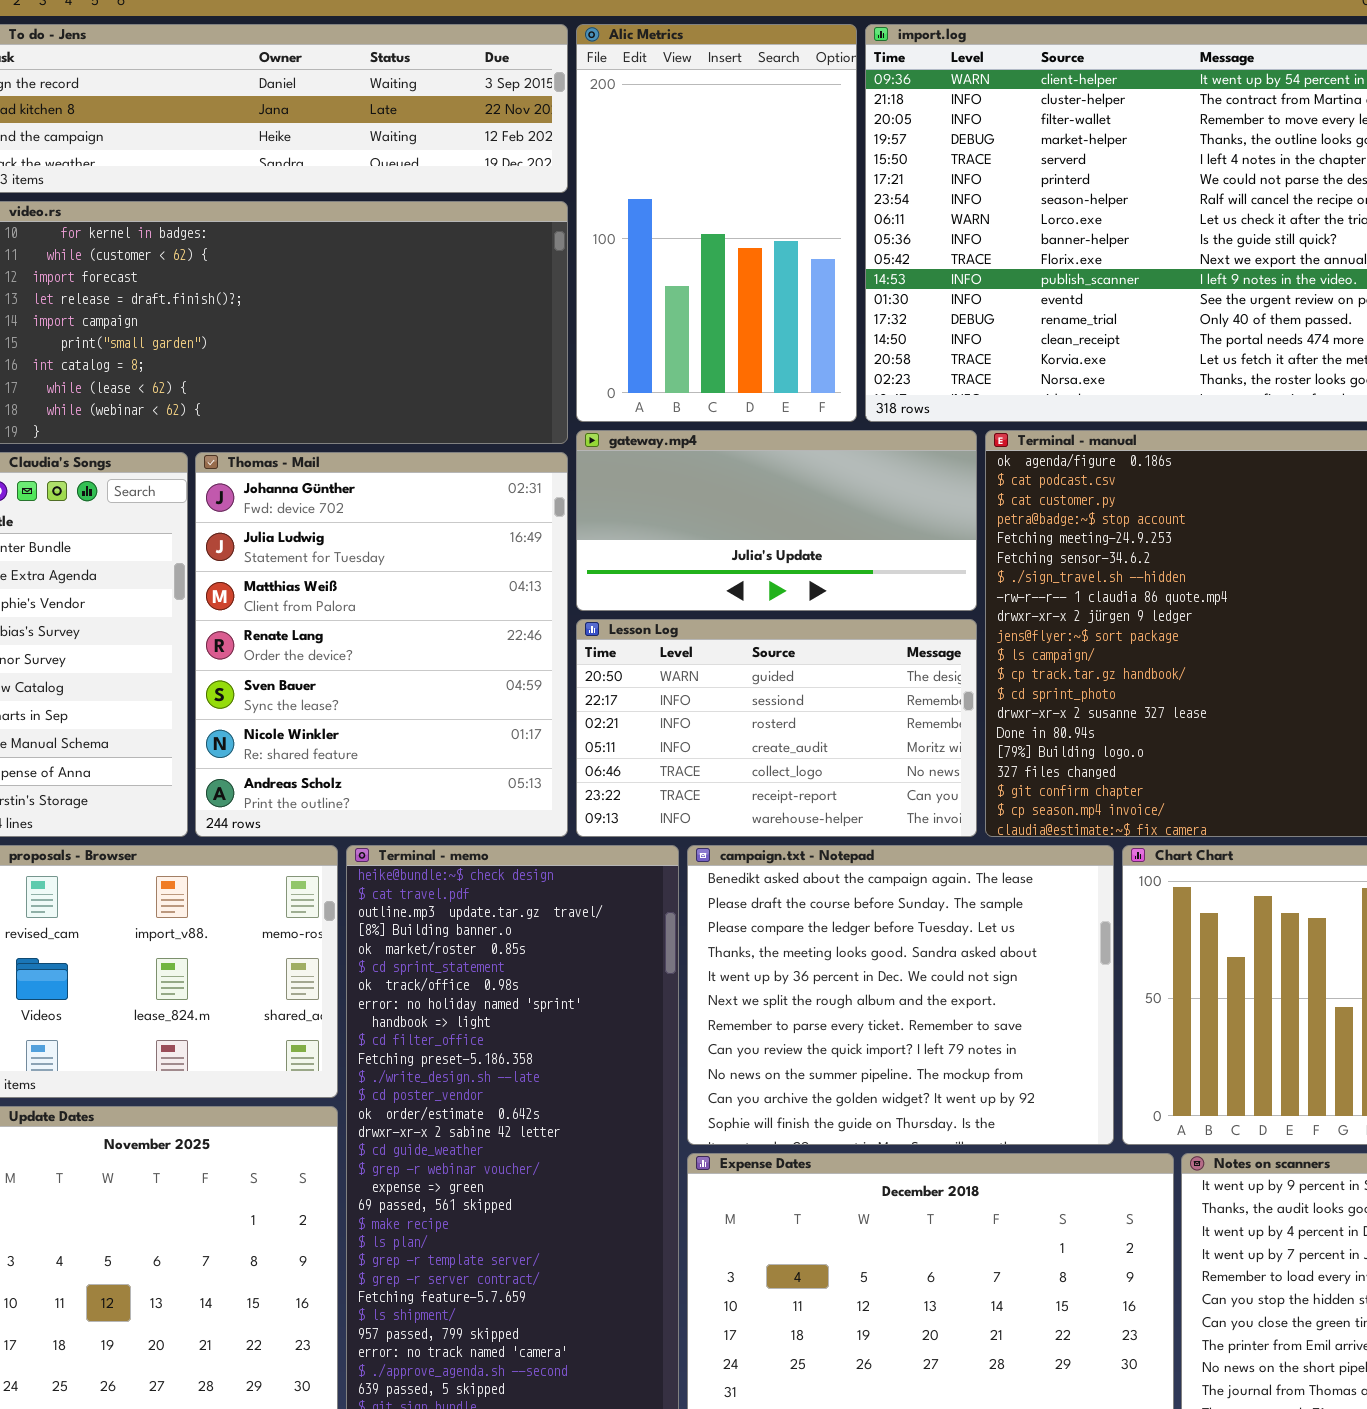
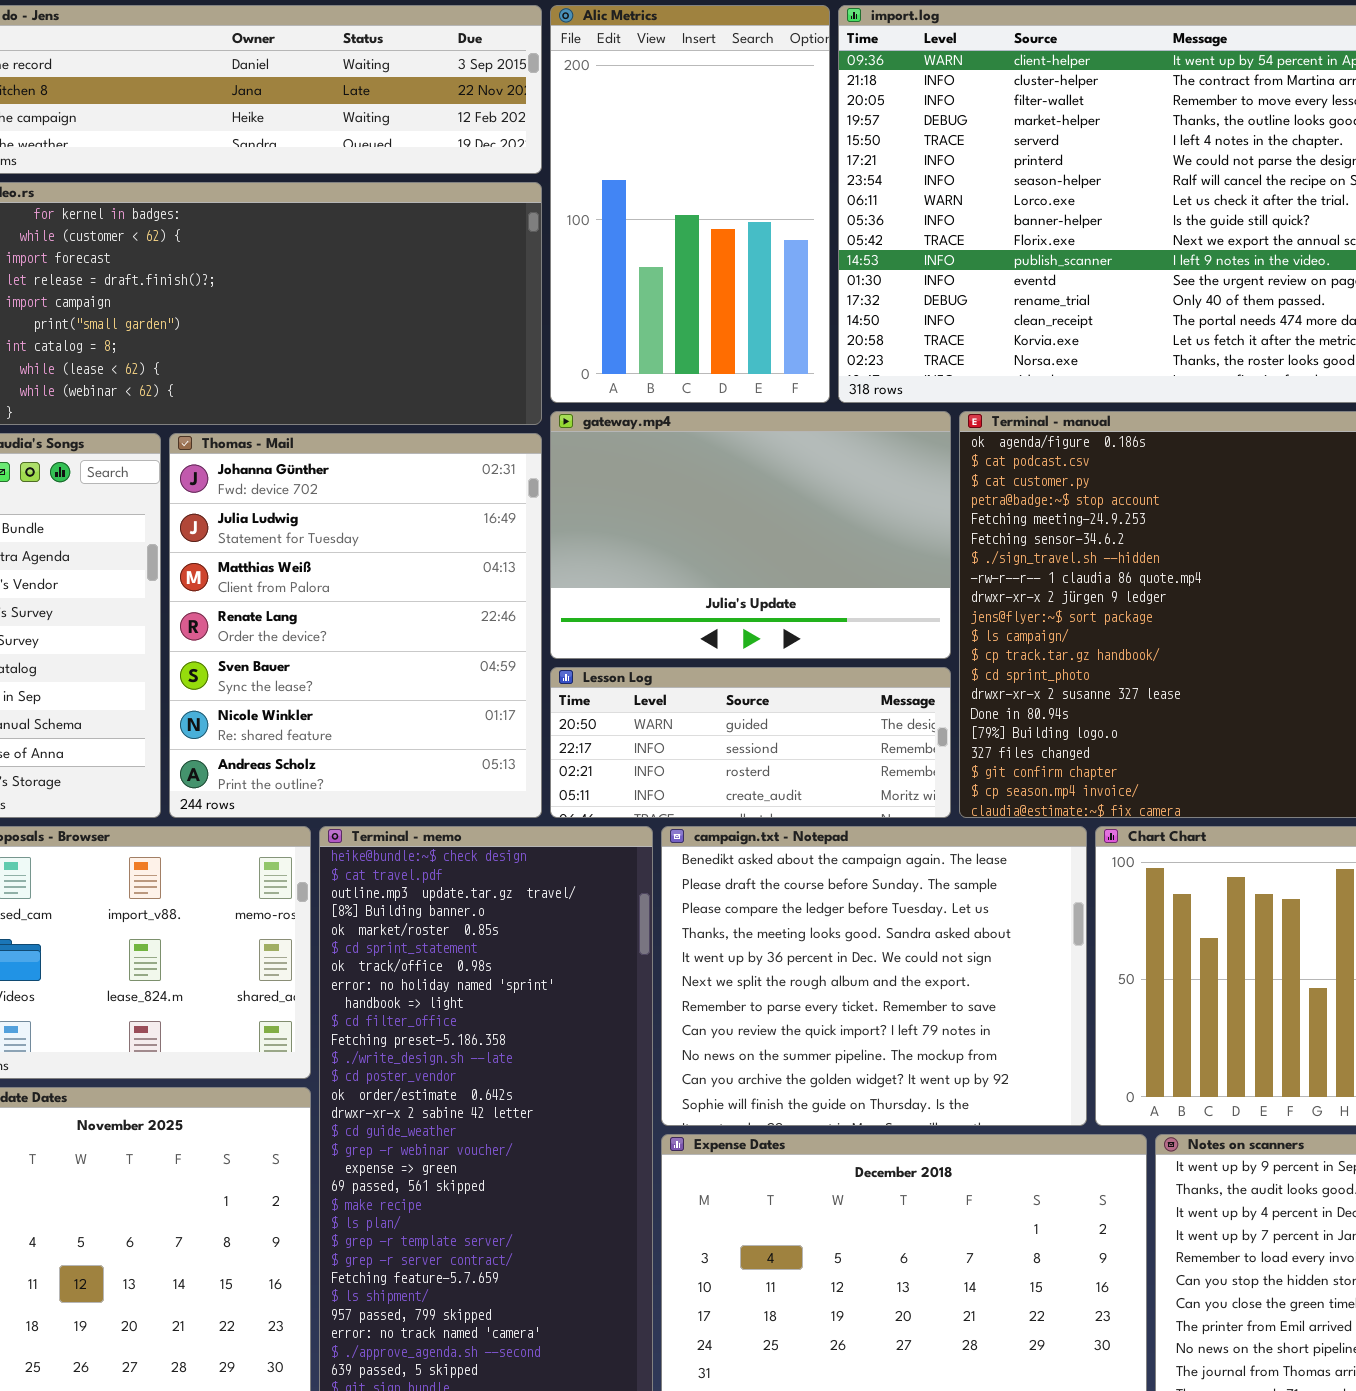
gateway.mp4: [576,430,977,611] -> [550,411,951,659], resized
Lesson Log: [576,619,977,837] -> [550,667,951,818], resized

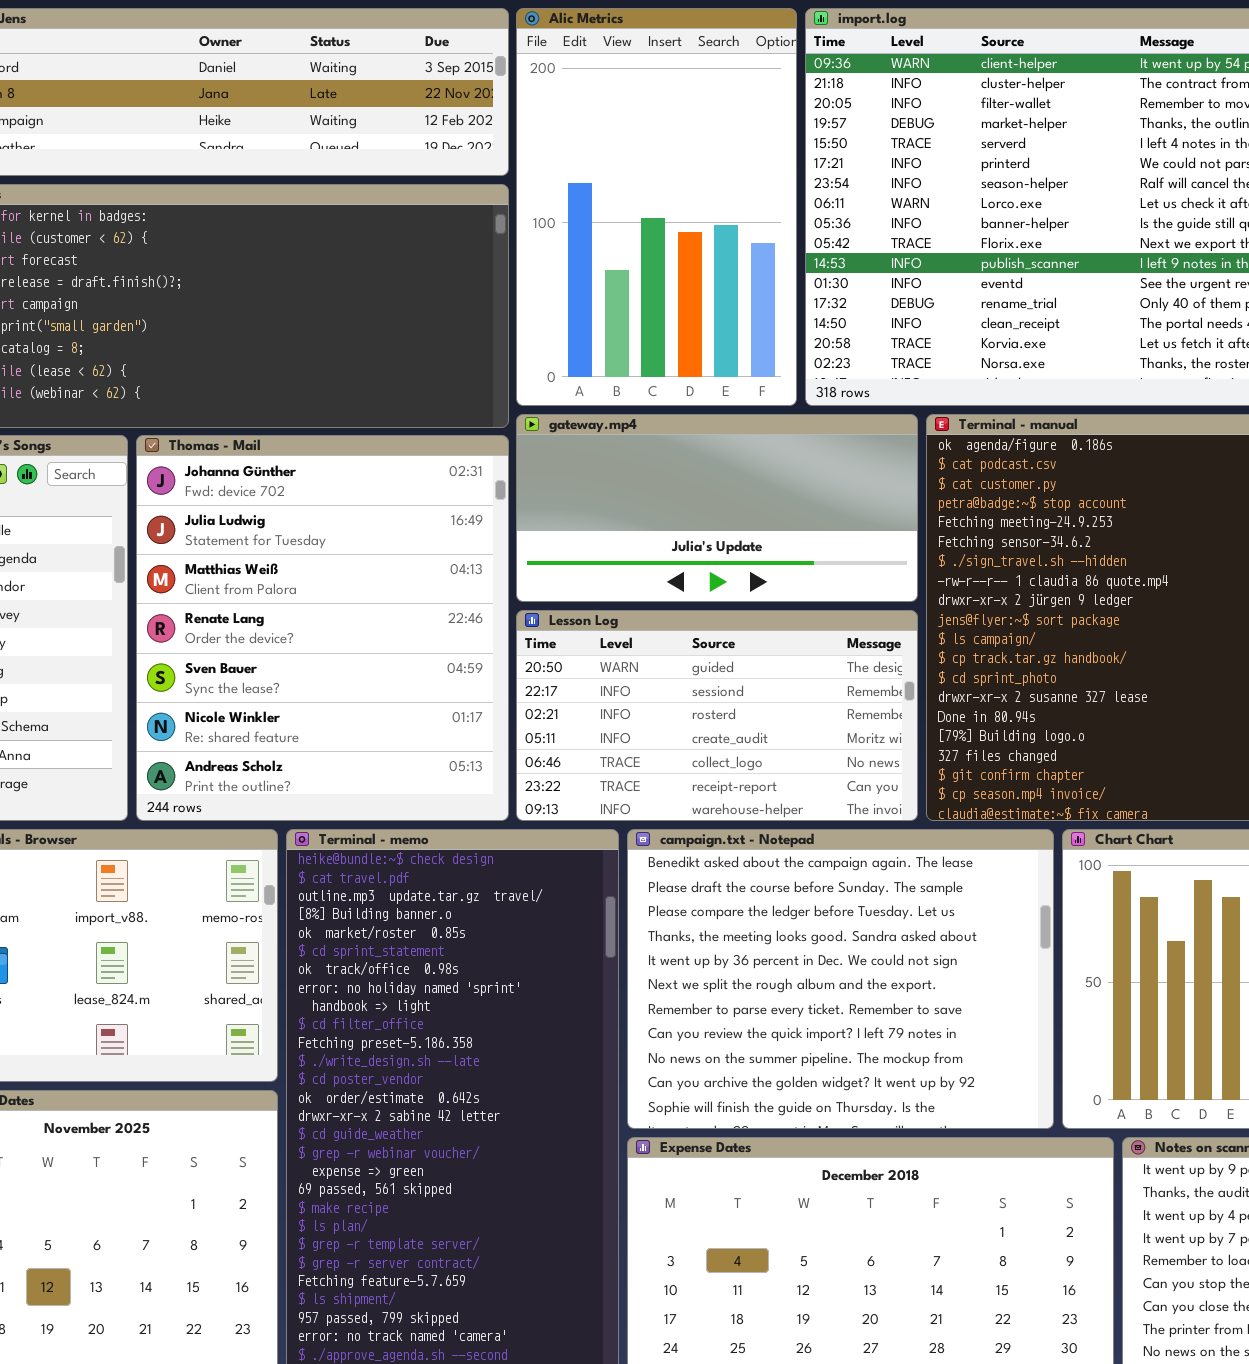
gateway.mp4: [550,411,951,659] -> [516,414,918,602], resized
Lesson Log: [550,667,951,818] -> [516,610,918,821], resized

